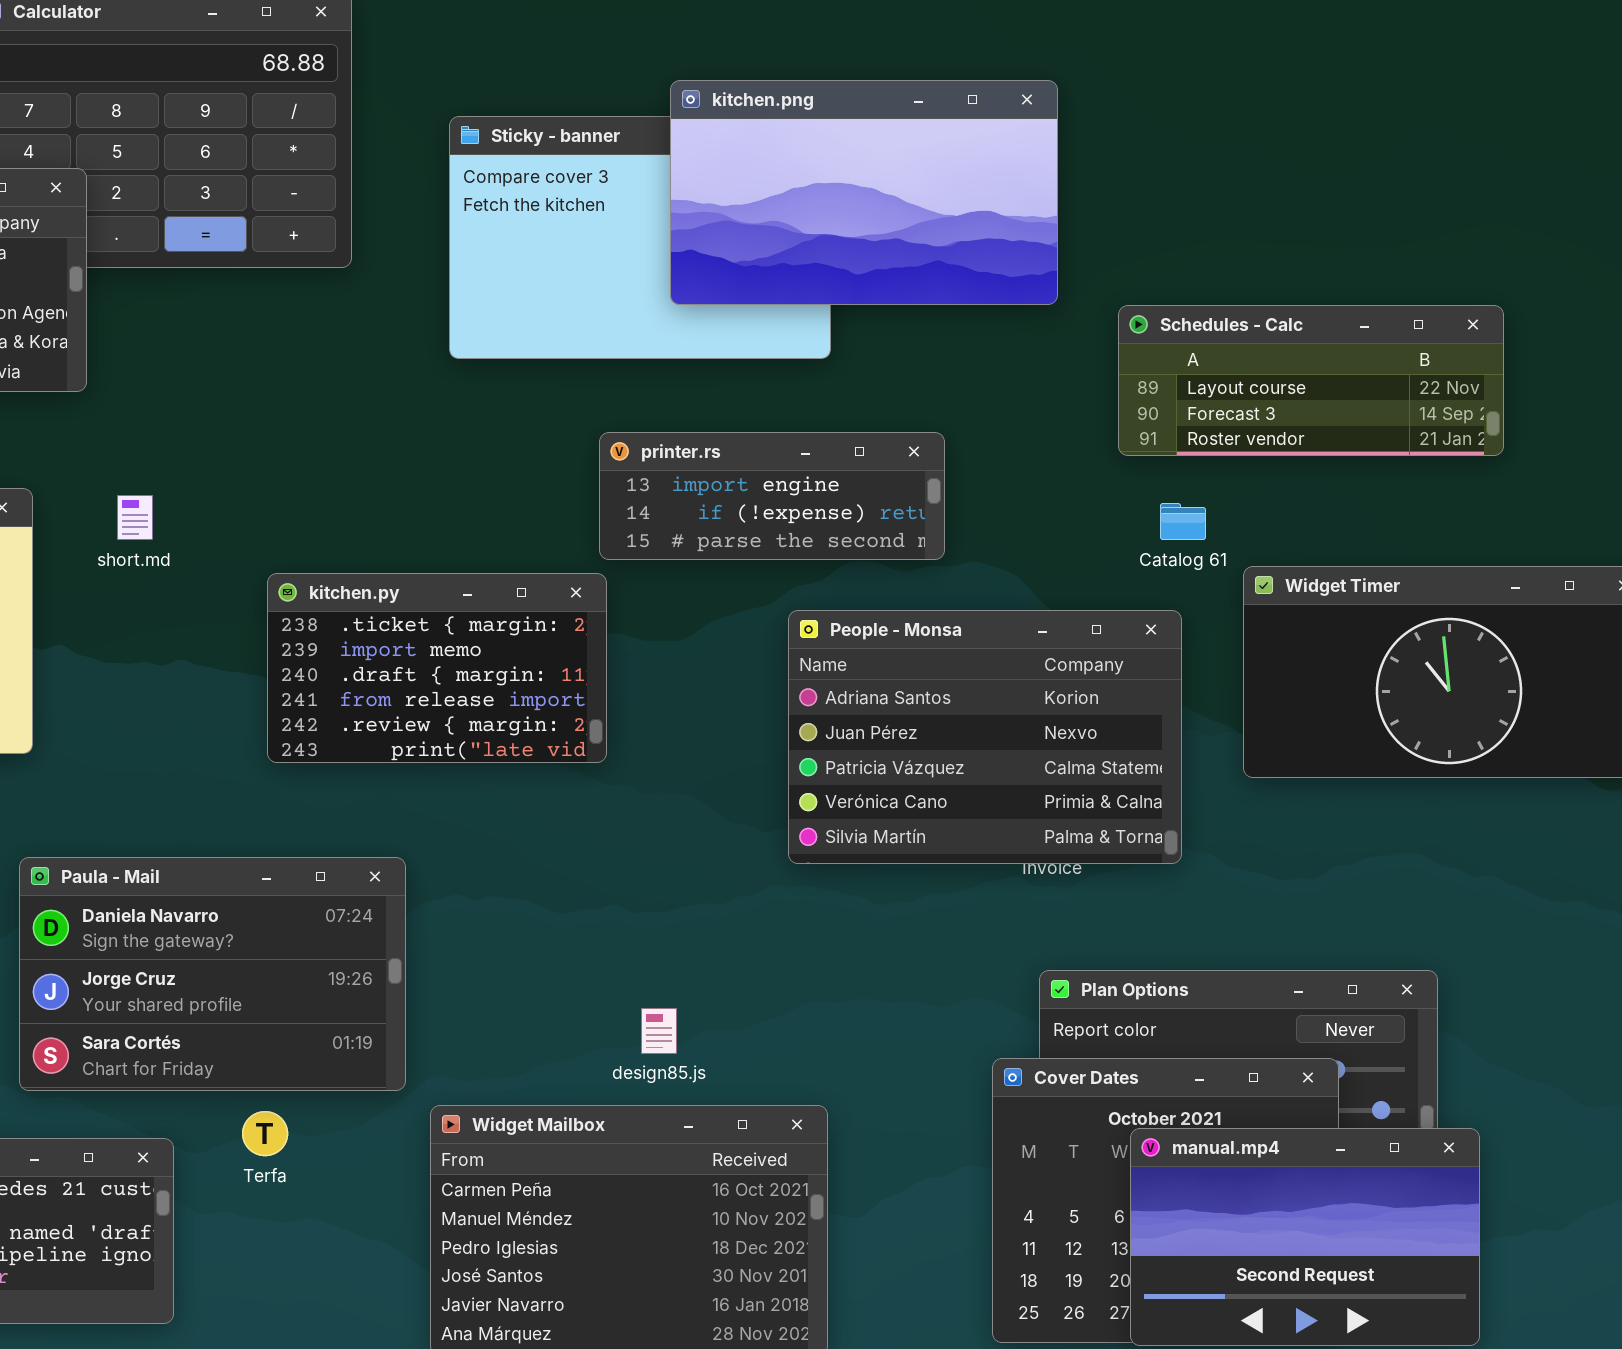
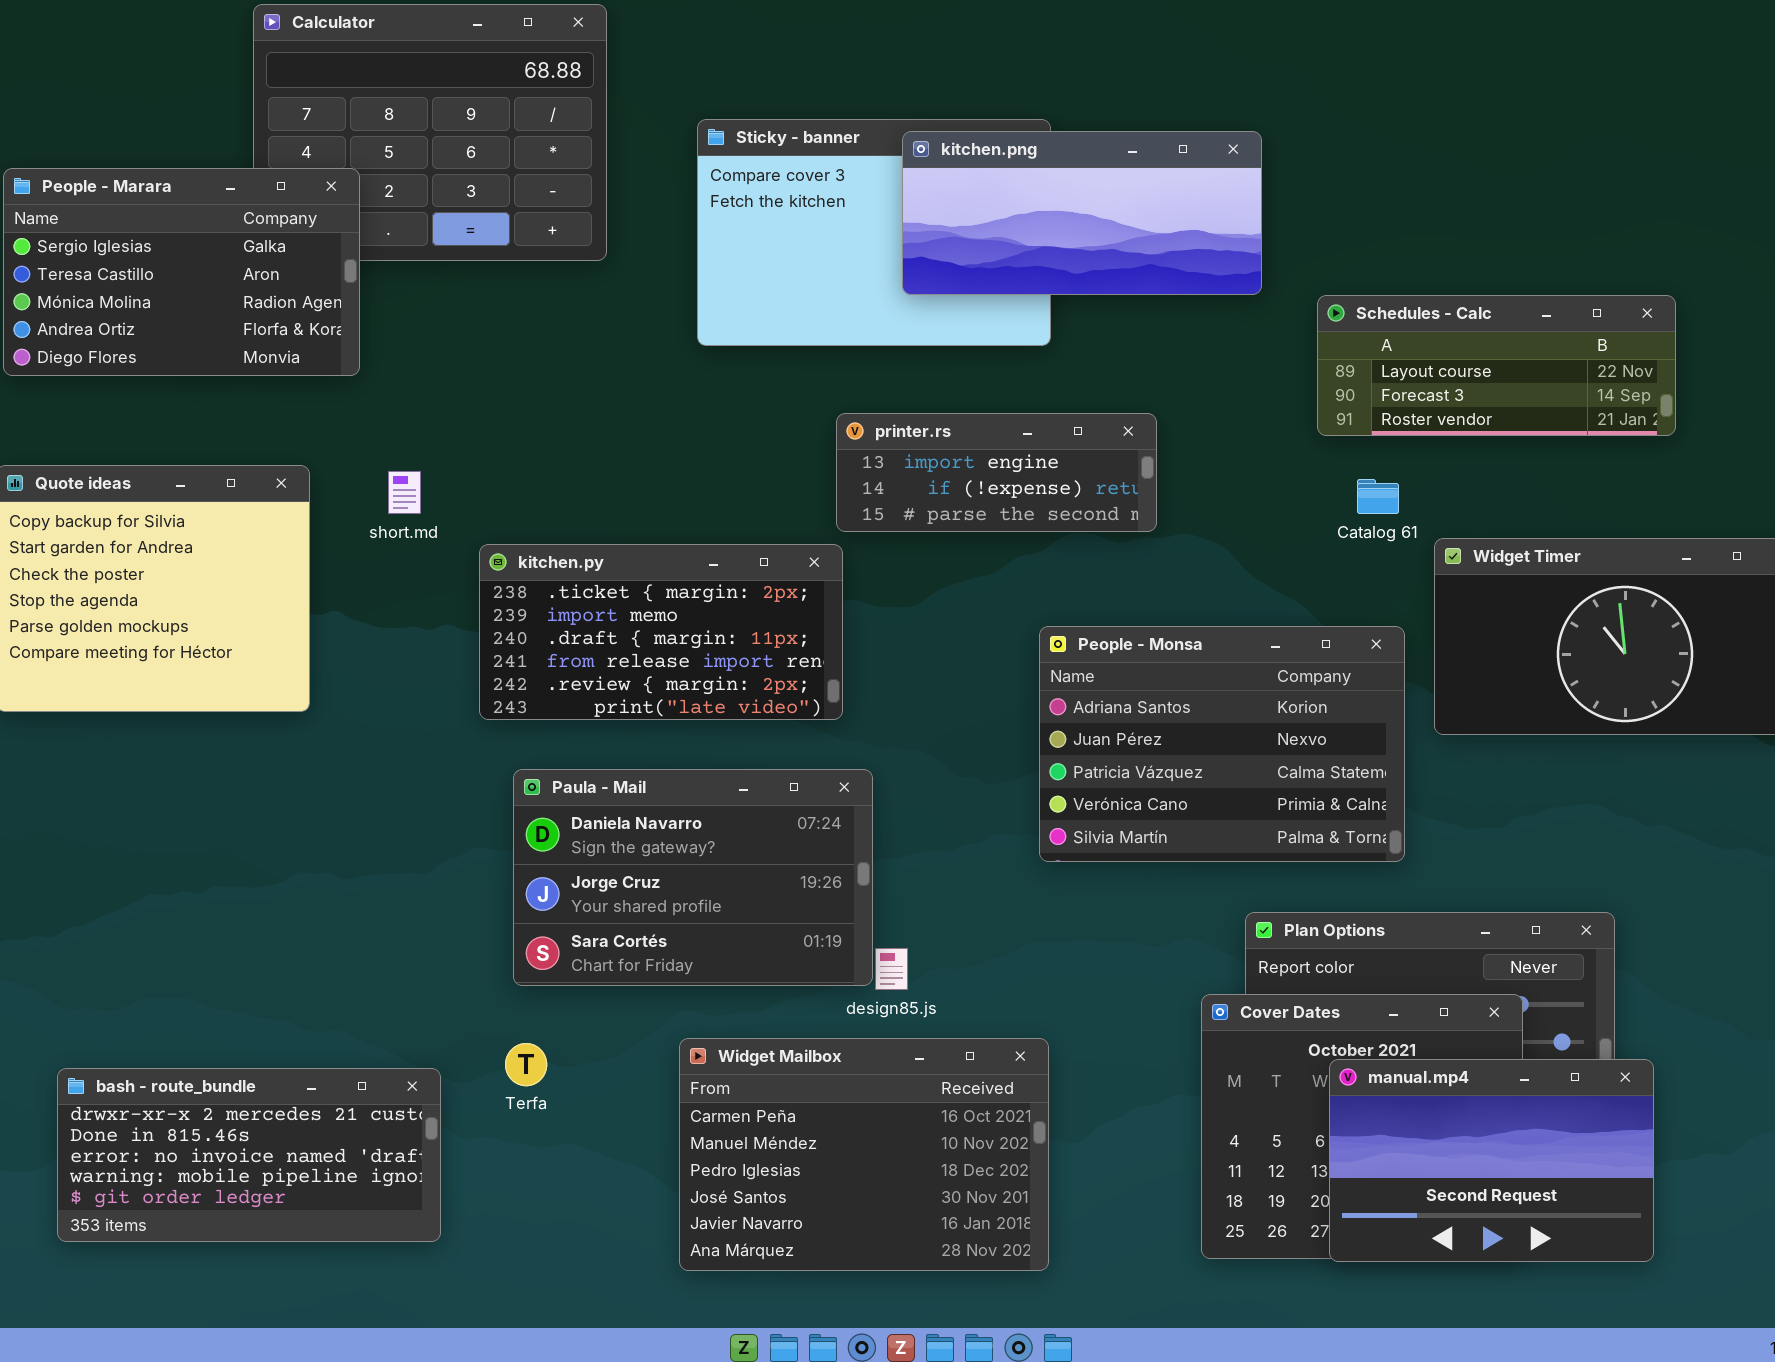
kitchen.png: [670,80,1058,305] -> [902,131,1262,295], resized
kitchen.py: [267,573,607,763] -> [479,544,843,720], resized
People - Monsa: [788,610,1182,864] -> [1039,626,1405,862], moved
Paula - Mail: [19,857,406,1091] -> [513,769,873,986], moved

